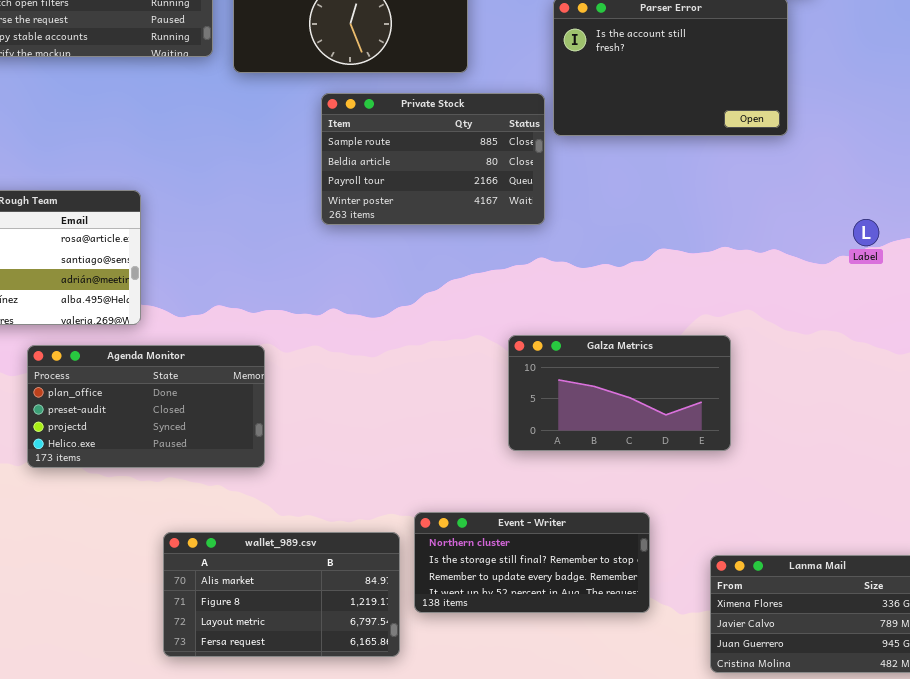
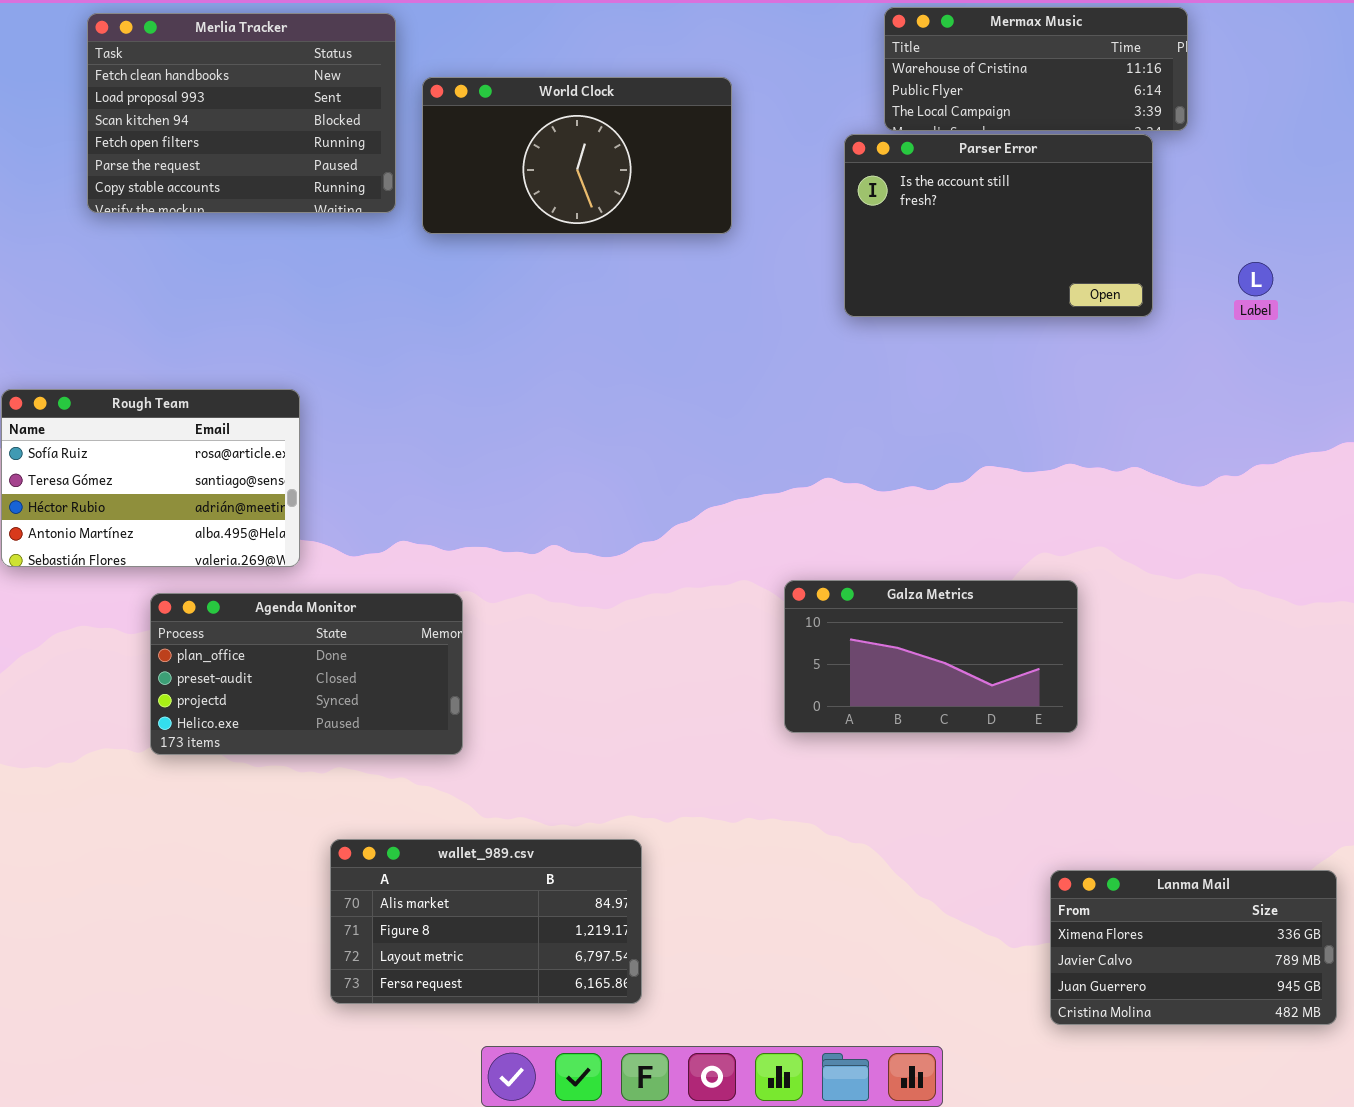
Private Stock: [321,93,545,225] -> none, closed
Label: [853,219,879,246] -> [1238,262,1273,296], moved
Event - Writer: [414,512,650,613] -> none, closed

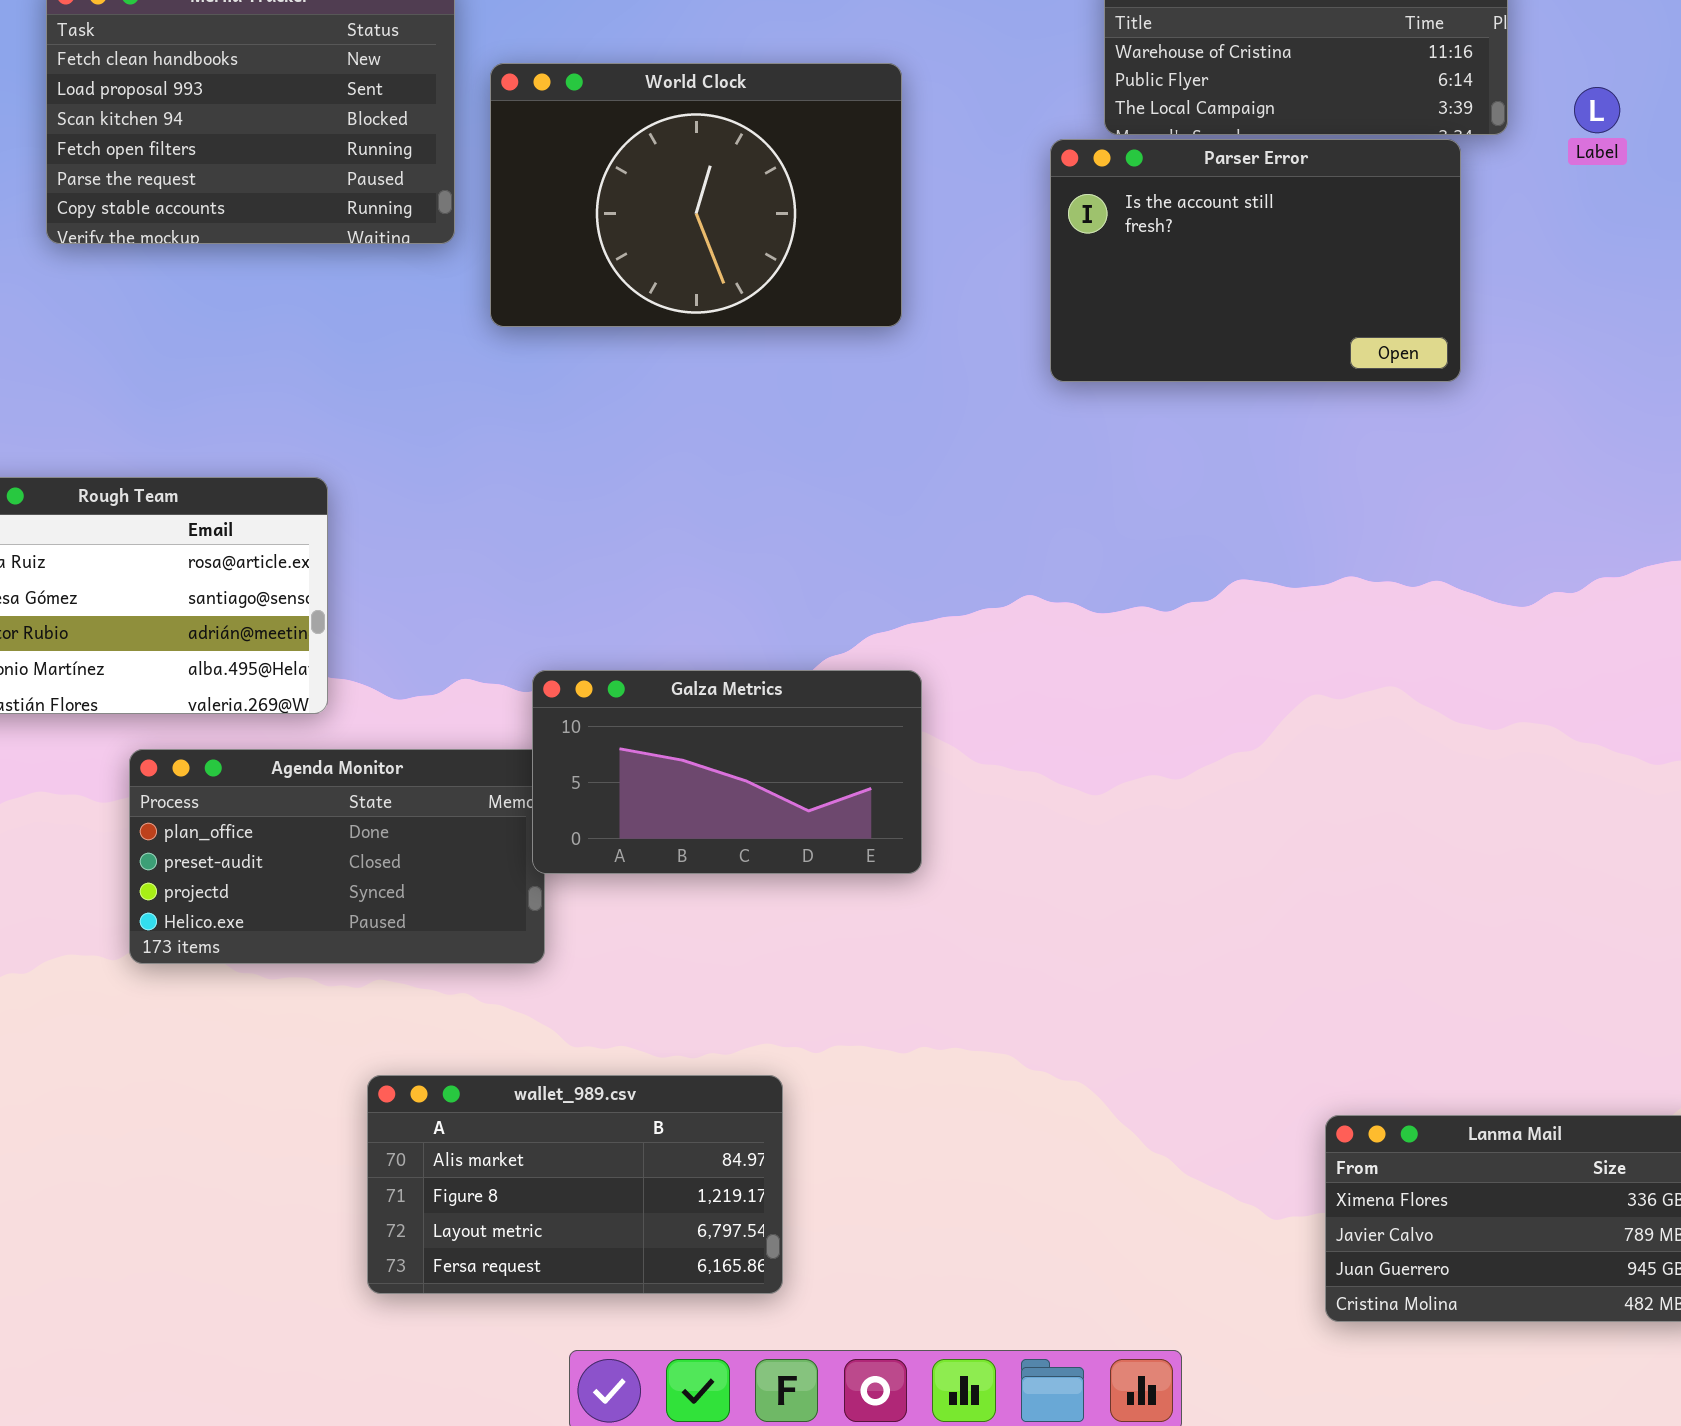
World Clock: [422,77,732,234] -> [490,63,902,327], resized
Label: [1238,262,1273,296] -> [1574,87,1620,133], moved
Galza Metrics: [784,580,1078,733] -> [532,670,922,874], moved

